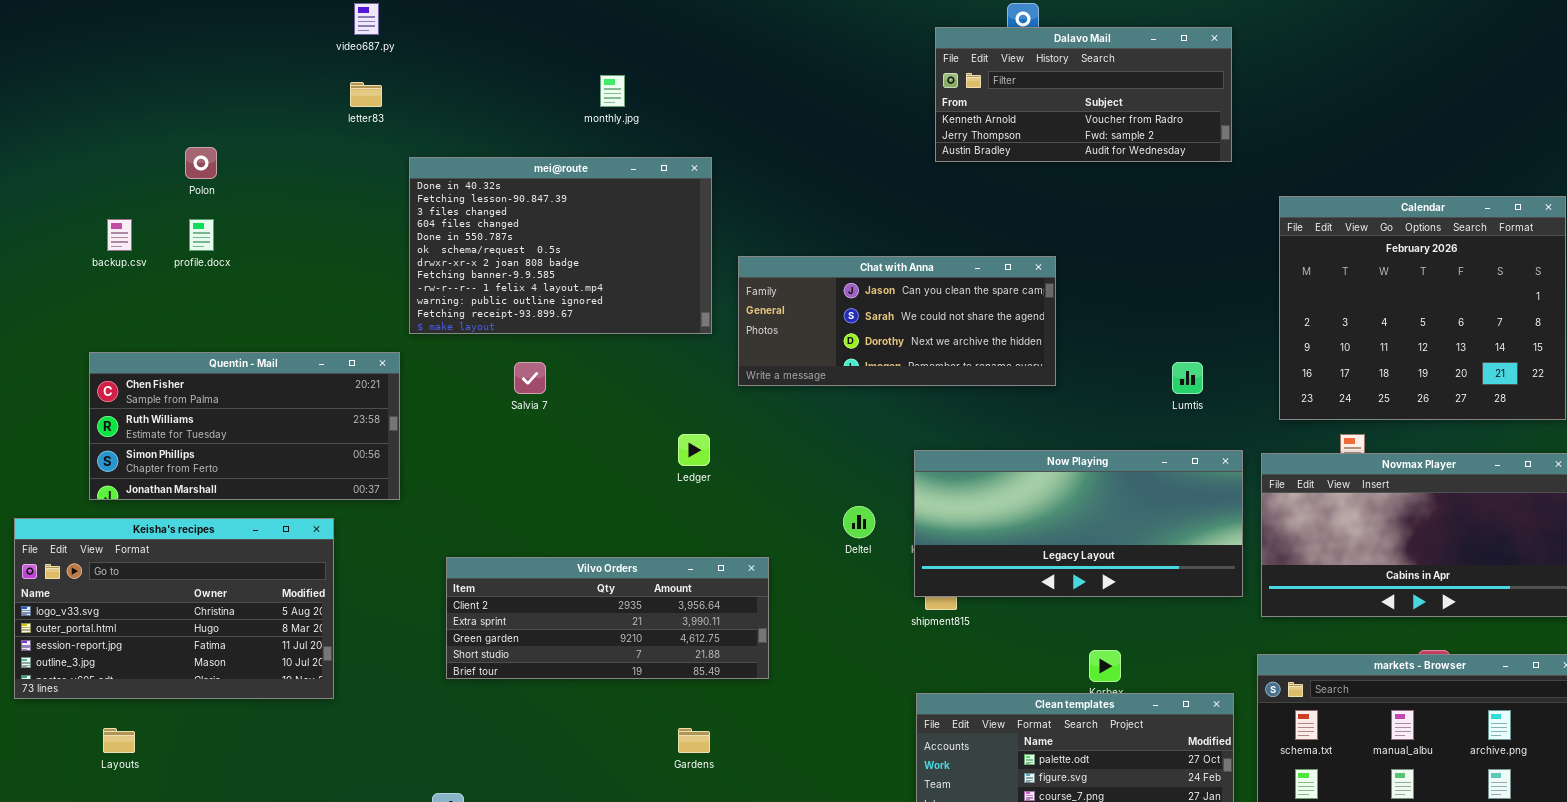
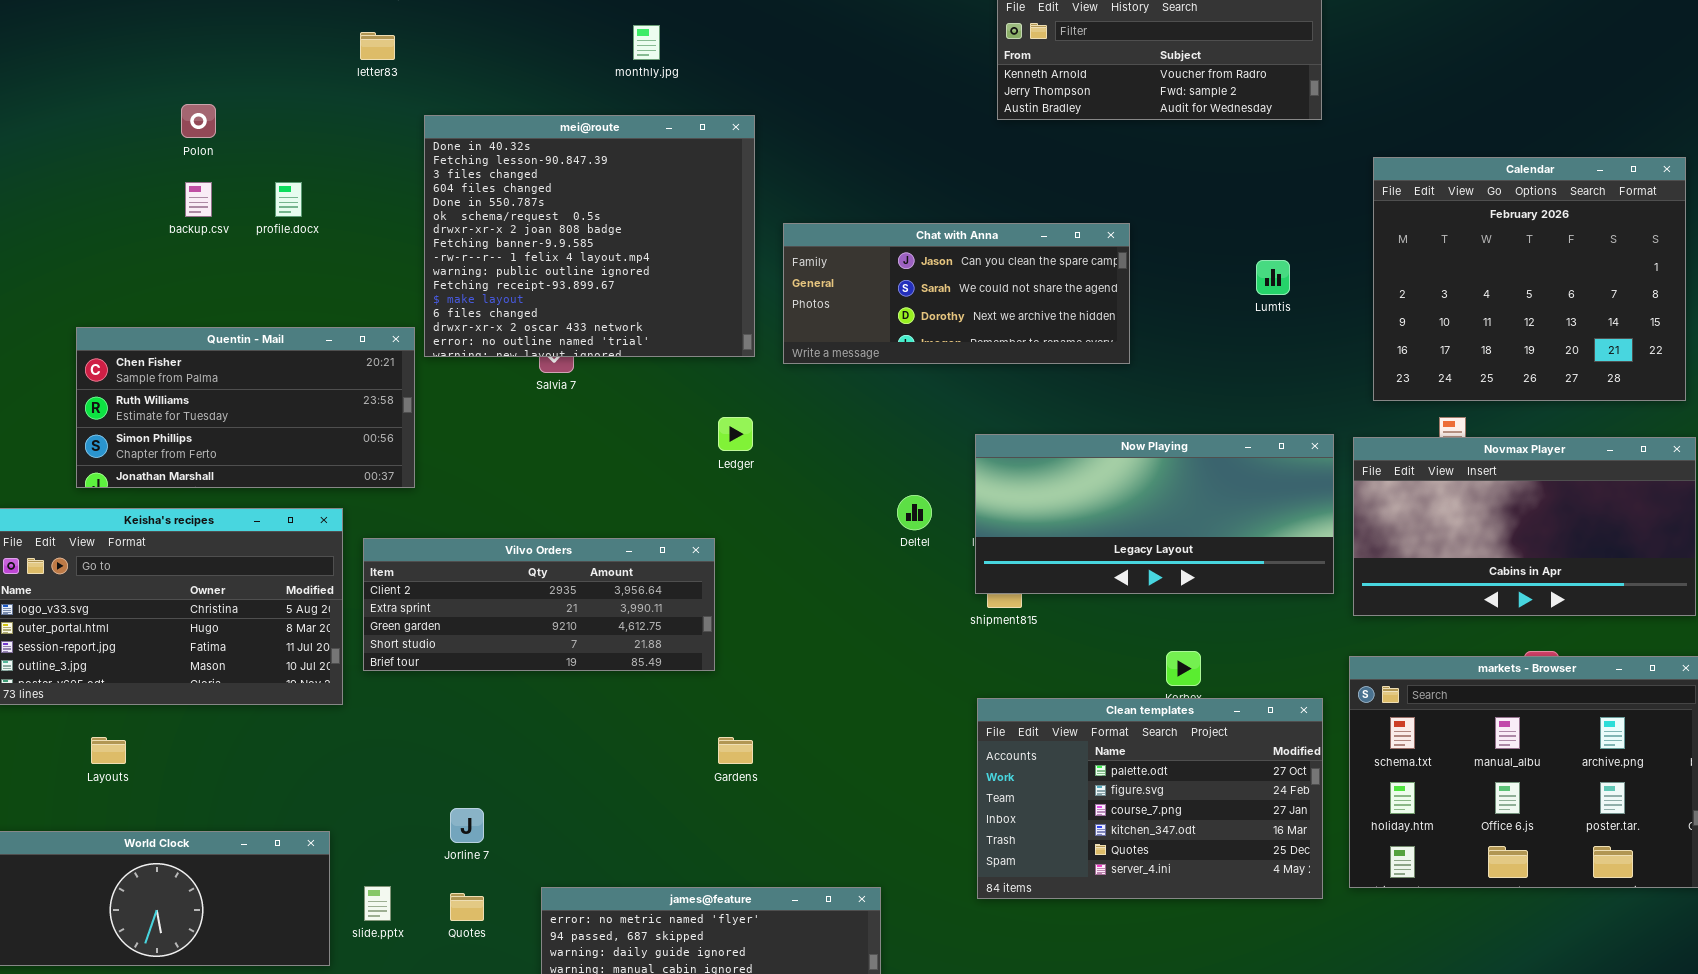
mei@route: [409,157,712,334] -> [424,115,755,357], resized
backup.csv: [107,219,132,251] -> [185,182,212,217], moved
profile.docx: [189,219,214,251] -> [275,182,302,217], moved
Lumtis: [1172,362,1203,394] -> [1256,260,1290,295], moved
Vilvo Orders: [446,557,769,679] -> [363,538,715,671], moved

